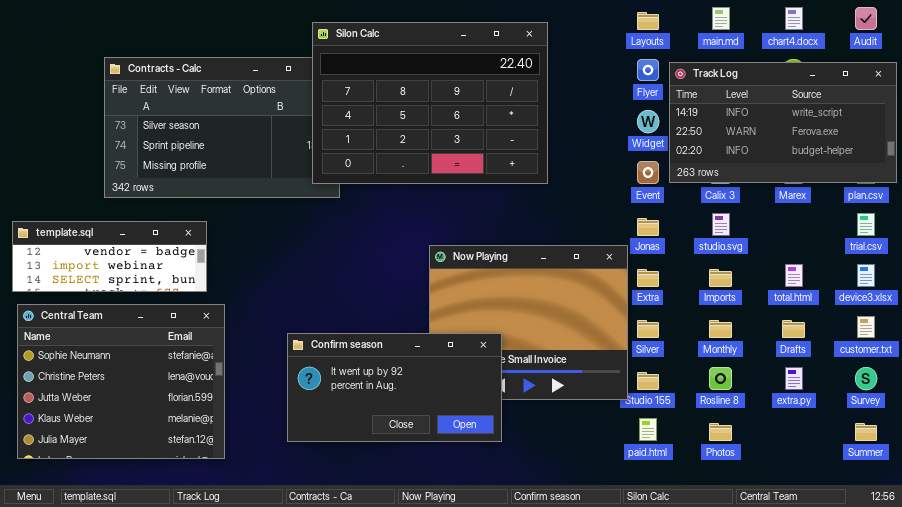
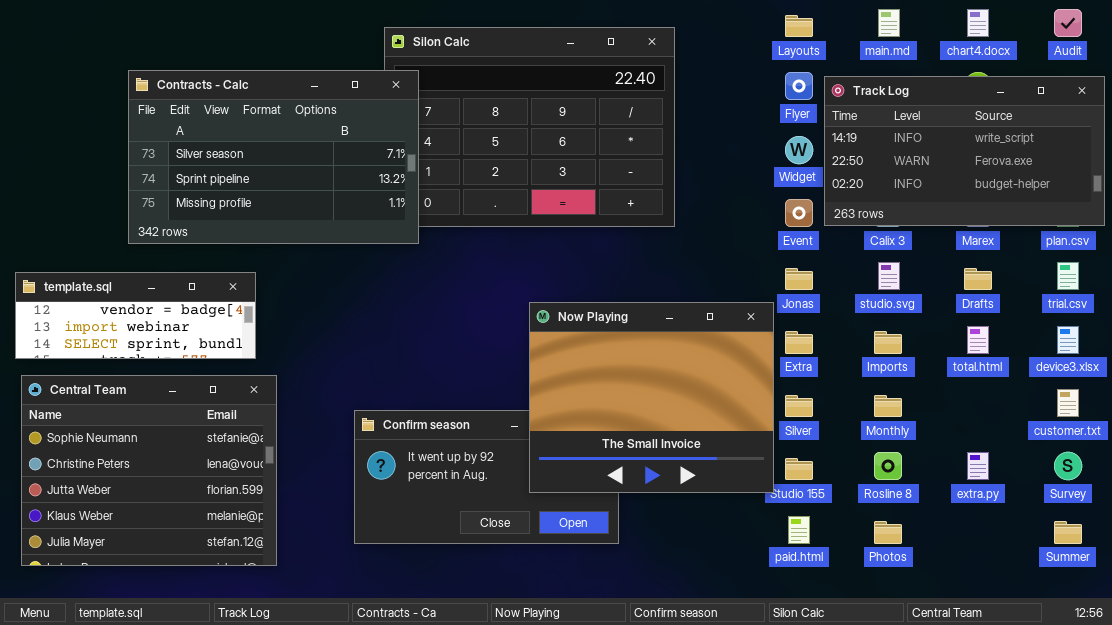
Contracts - Calc: [104,57,340,198] -> [128,70,419,244], raised
Now Playing: [429,245,628,400] -> [529,302,774,493], raised
Drafts: [782,320,805,338] -> [964,268,992,290], moved

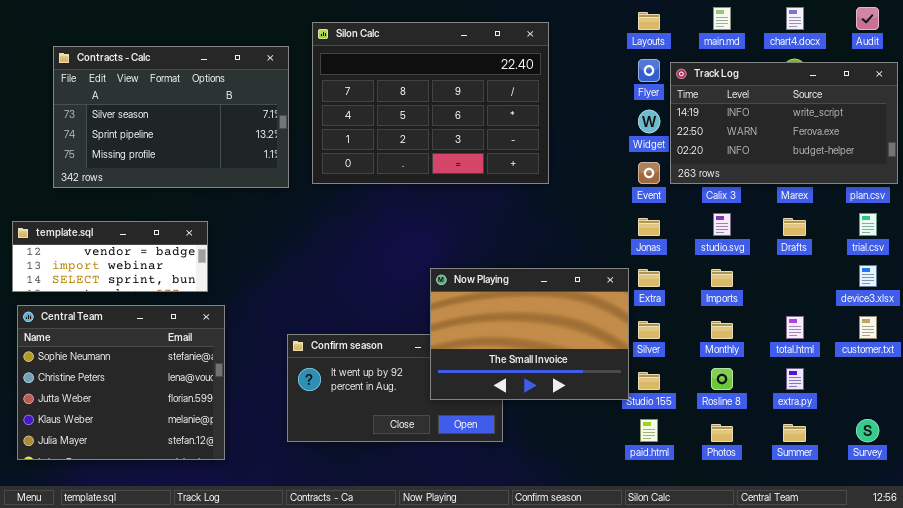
Contracts - Calc: [128,70,419,244] -> [53,46,289,188], moved
Now Playing: [529,302,774,493] -> [430,268,629,400], resized
total.html: [967,326,989,354] -> [786,316,804,339], moved
Survey: [1054,452,1082,480] -> [856,419,879,442], moved
Summer: [1054,521,1082,544] -> [783,424,806,442], moved

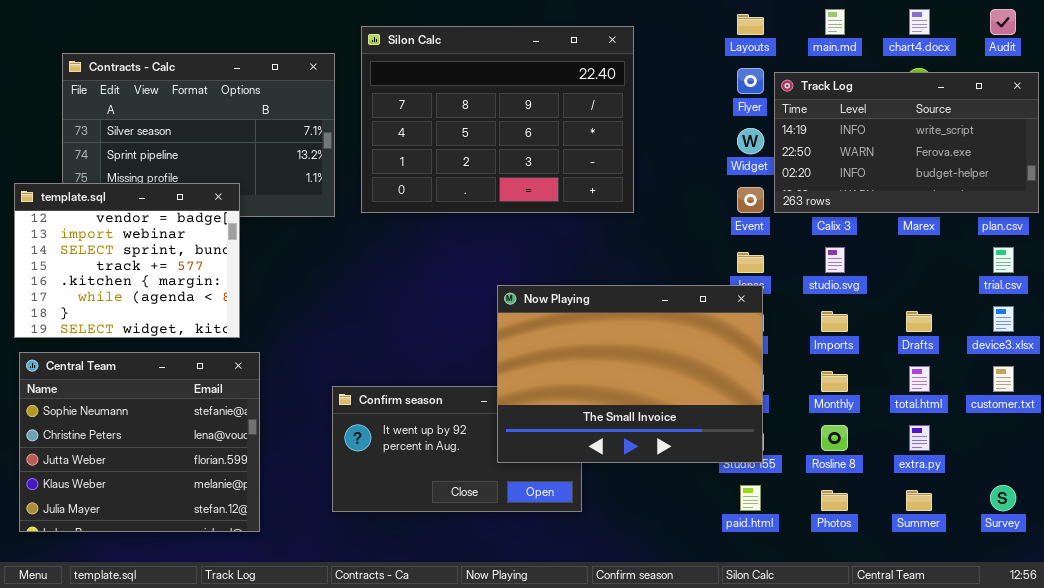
Drafts: [783,218,806,236] -> [906,311,932,332], moved
template.sql: [12,221,208,292] -> [14,183,240,338], resized
Now Playing: [430,268,629,400] -> [497,285,763,463], resized

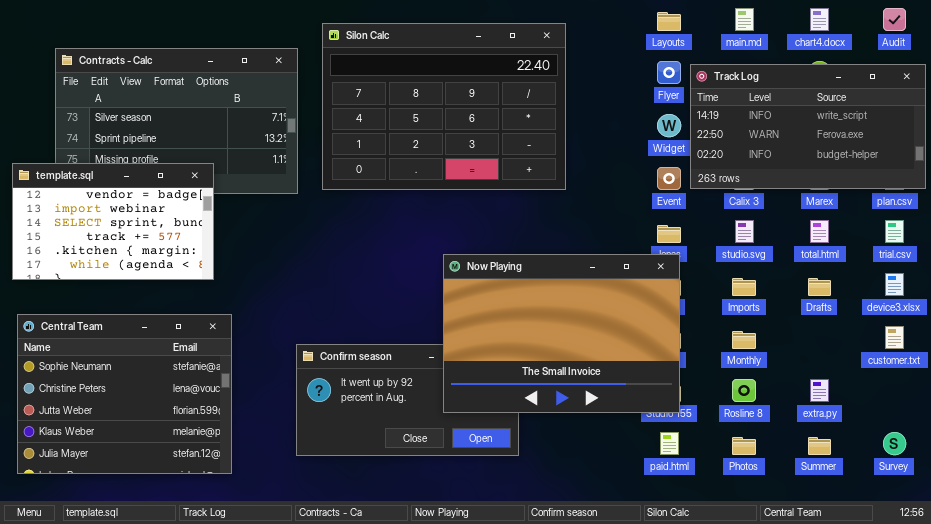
template.sql: [14,183,240,338] -> [12,163,214,280], resized
total.html: [909,366,930,392] -> [810,220,829,243], moved

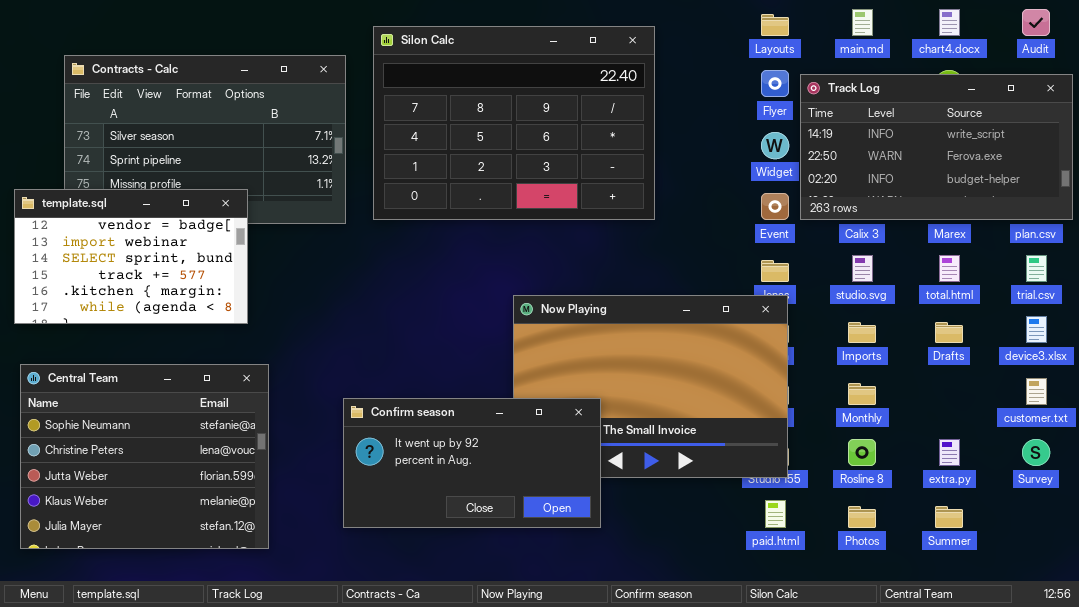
Confirm season: [296,344,519,456] -> [343,398,601,528], raised
Survey: [883,432,906,455] -> [1022,439,1050,466], moved

